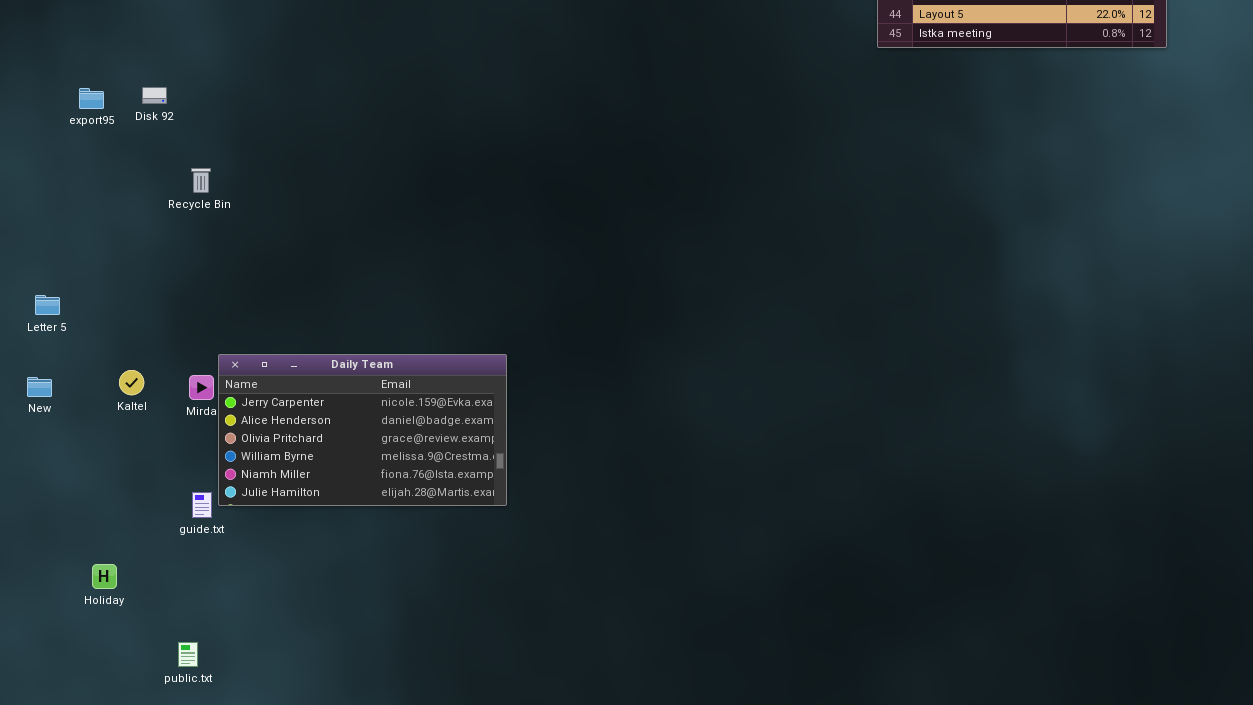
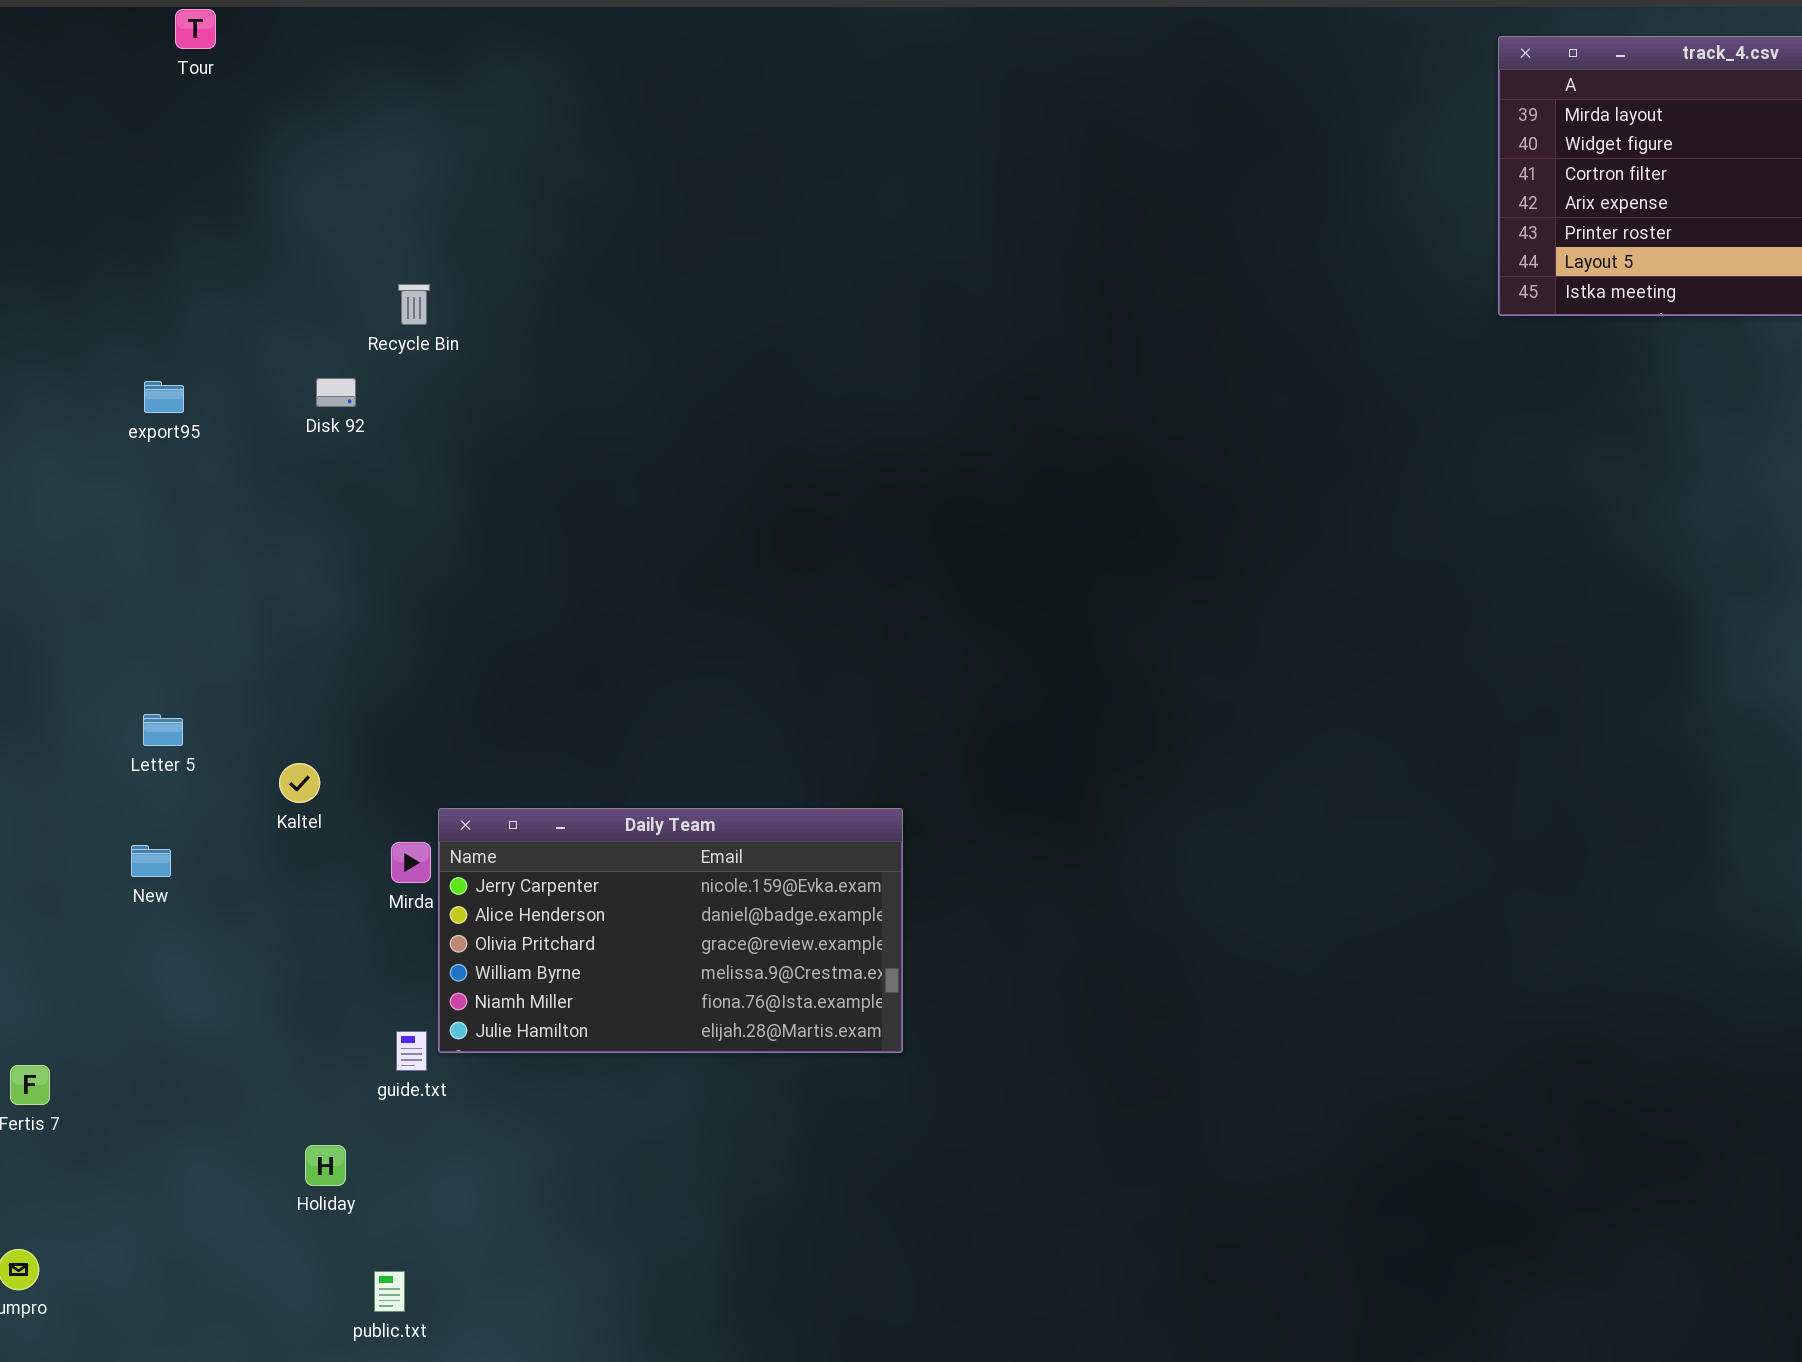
export95: [79,88,104,109] -> [144,381,184,413], moved
Recycle Bin: [191,168,211,193] -> [398,284,430,325], moved
Kaltel: [119,370,144,395] -> [279,763,320,803], moved
Holiday: [92,564,117,589] -> [305,1145,346,1186], moved

